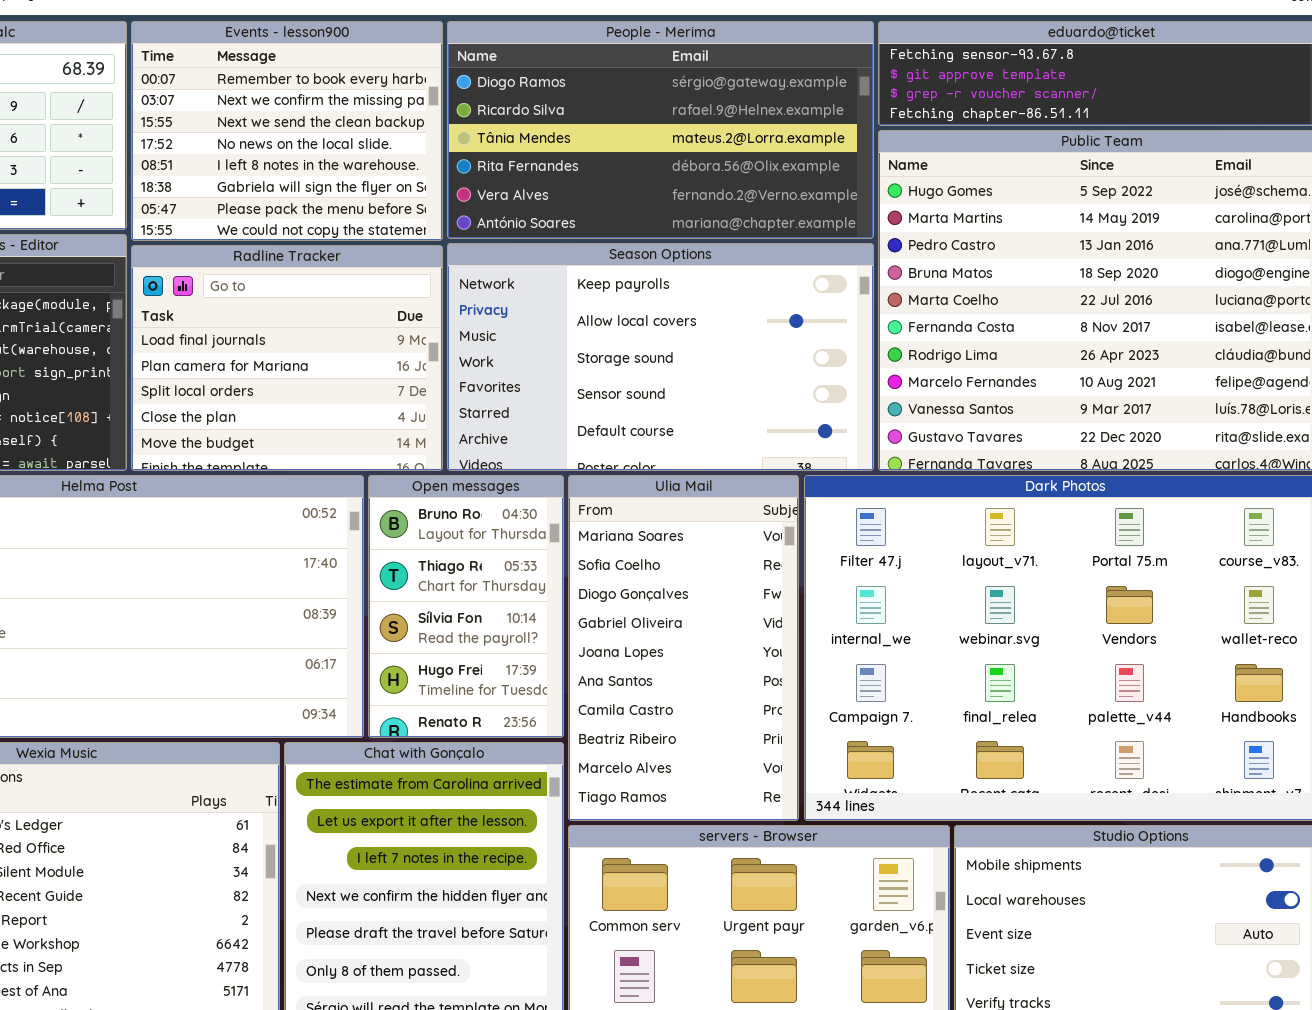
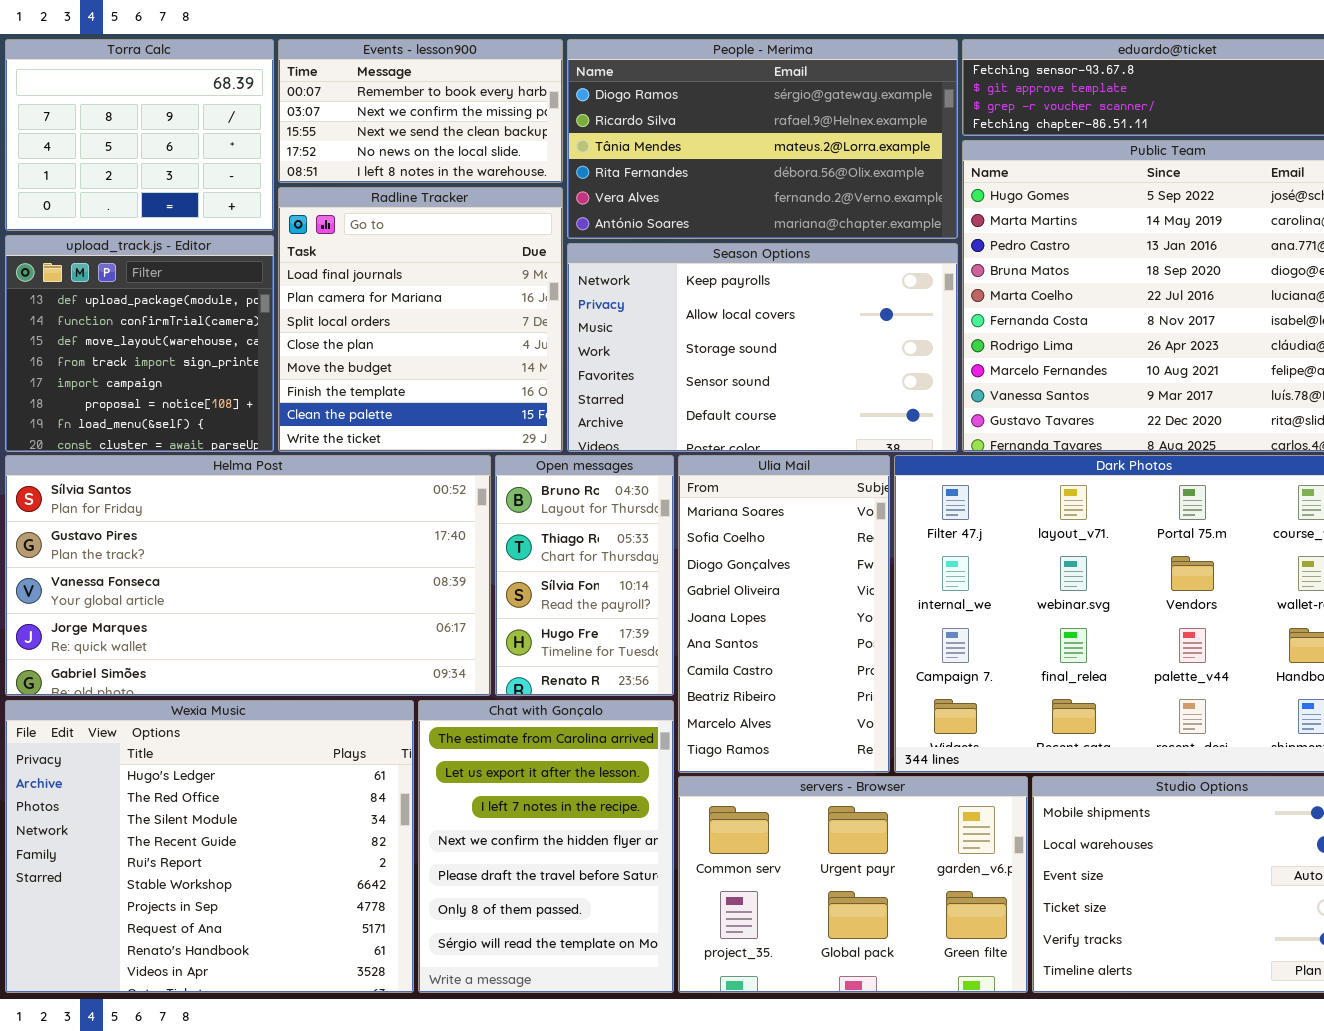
Events - lesson900: [131,21,443,241] -> [278,39,563,183], resized
Radline Tracker: [131,245,443,471] -> [278,187,563,452], resized

